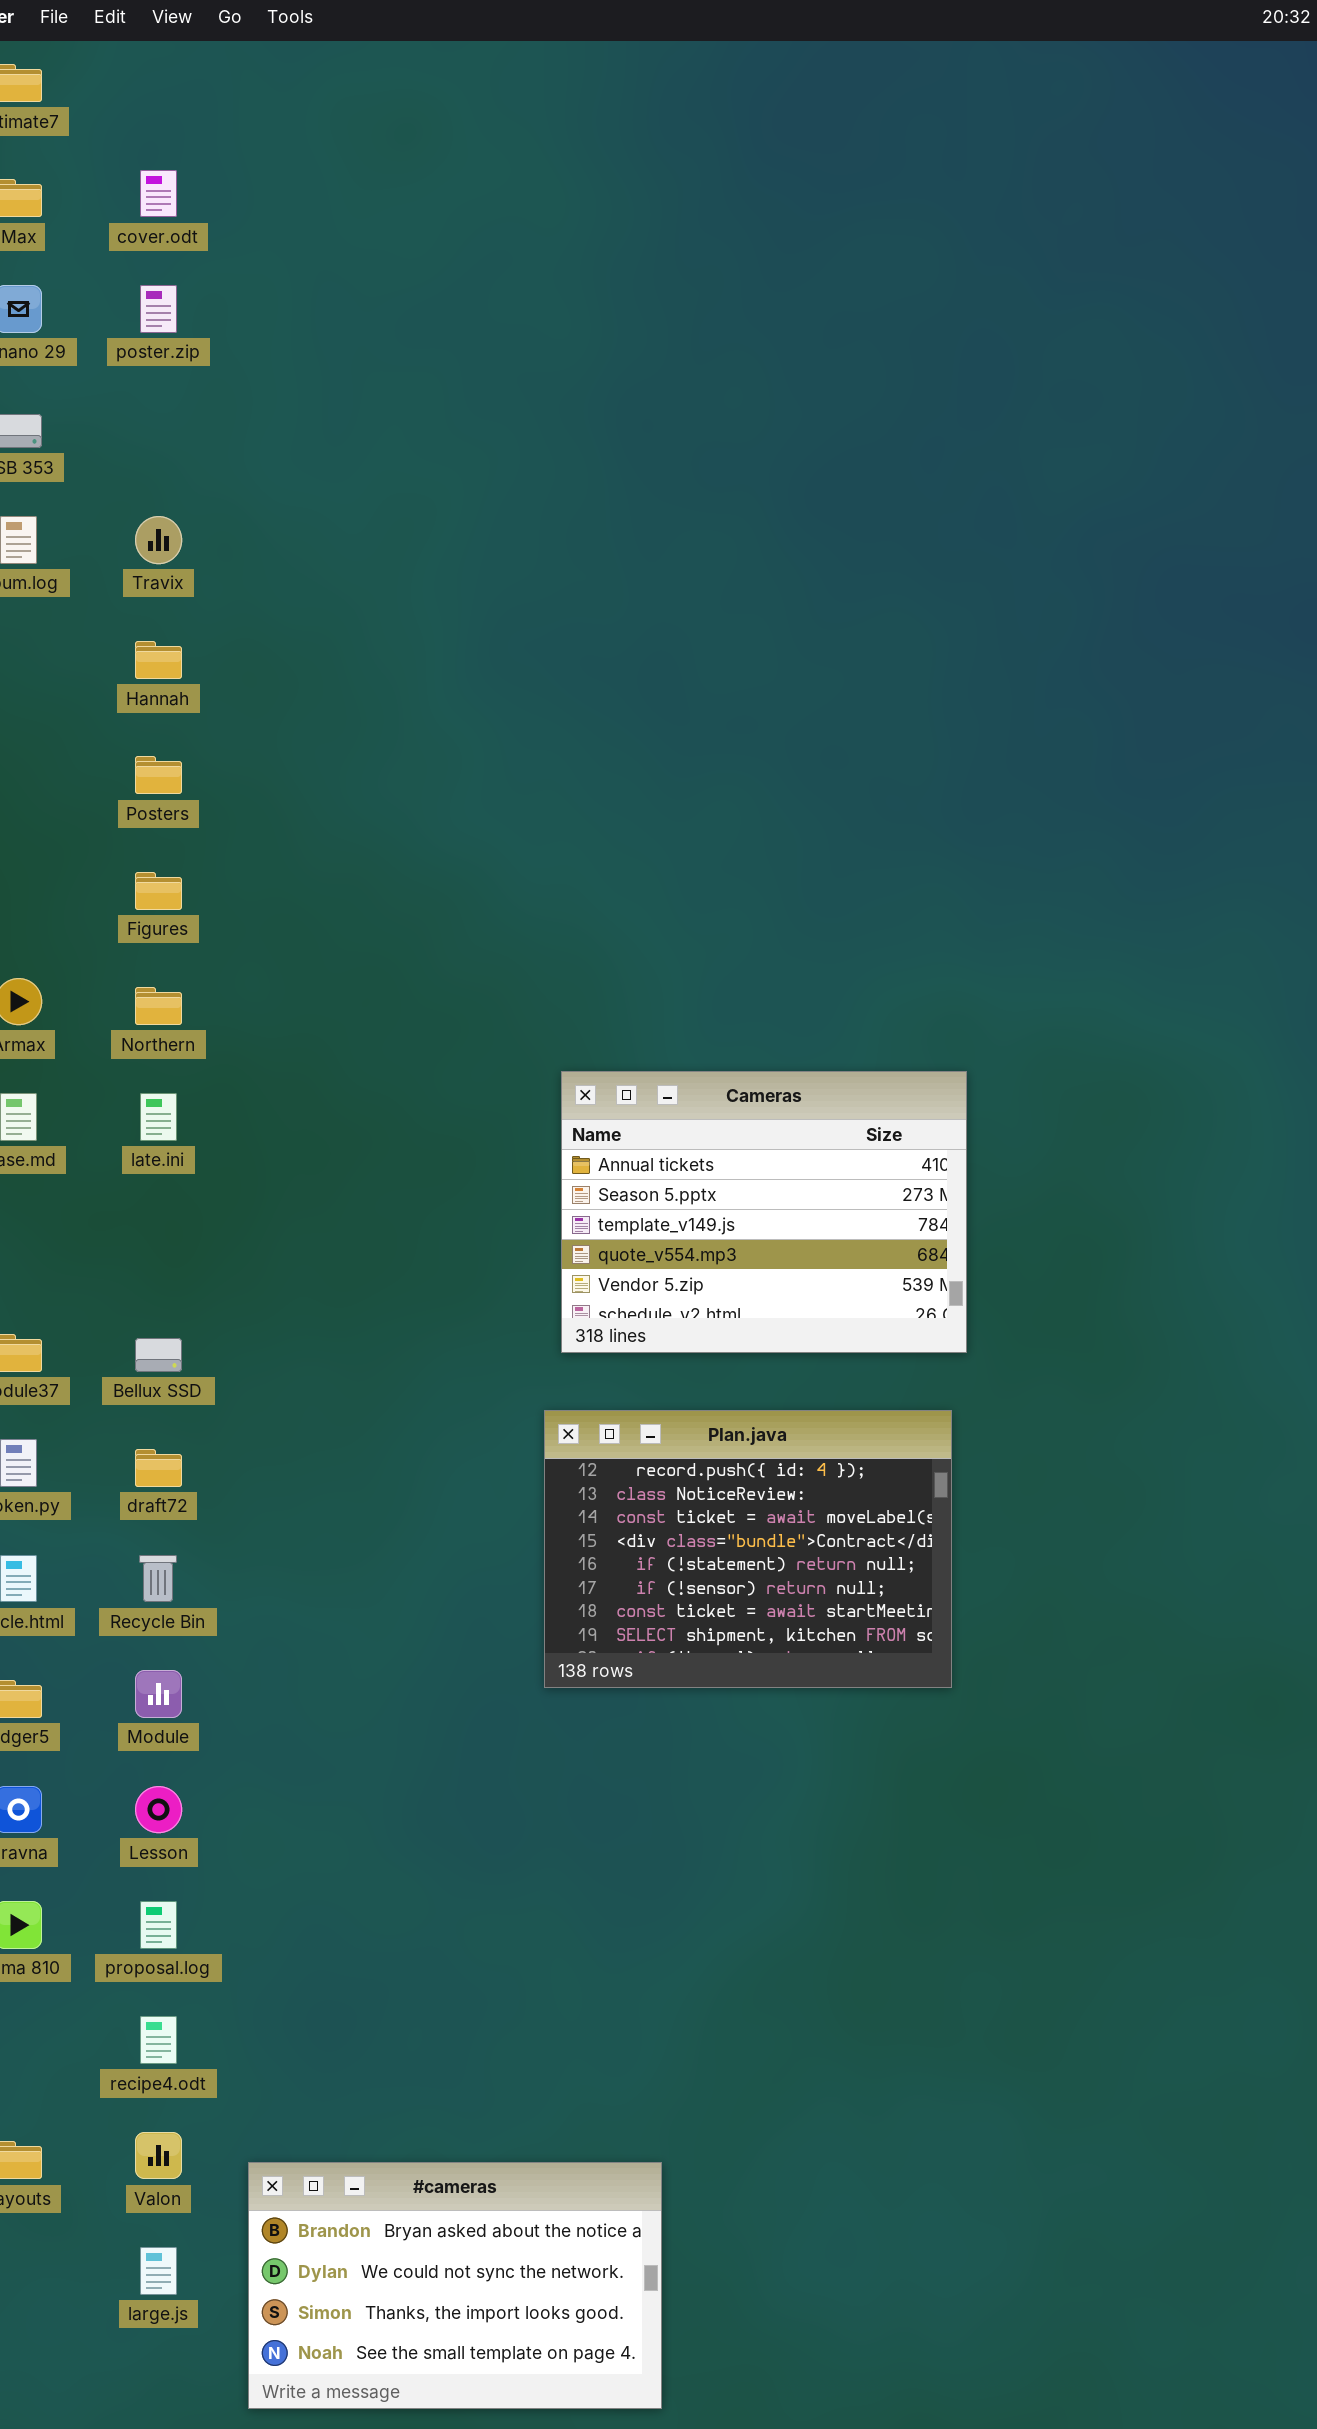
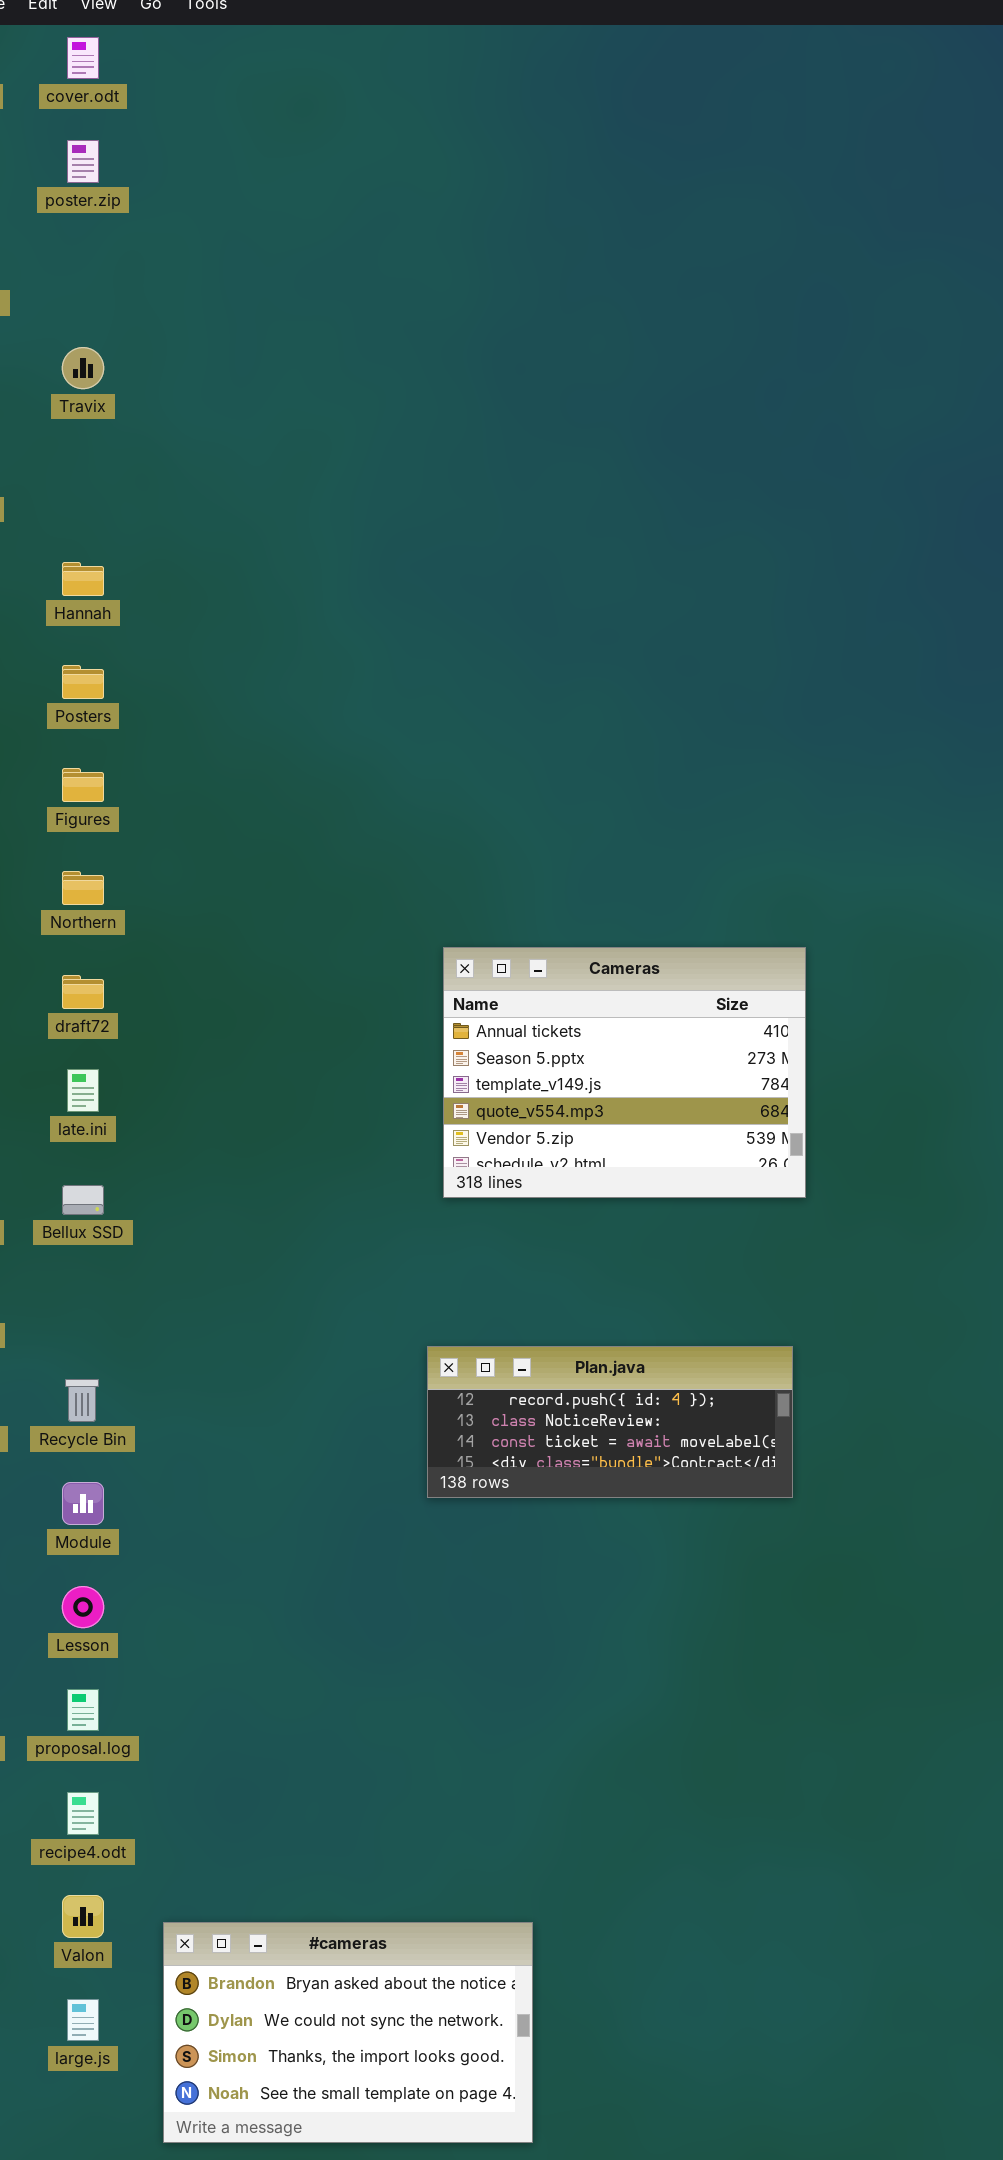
cover.odt: [140,170,177,217] -> [67,37,99,79], moved
poster.zip: [140,285,177,333] -> [67,140,99,183], moved
Travix: [135,516,182,564] -> [62,347,104,389], moved
late.ini: [140,1093,177,1141] -> [67,1069,99,1112], moved
Plan.java: [544,1410,952,1688] -> [427,1346,793,1498], resized
draft72: [135,1449,182,1487] -> [62,975,104,1009], moved

